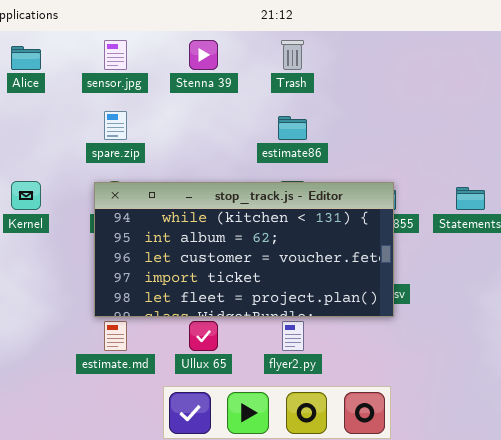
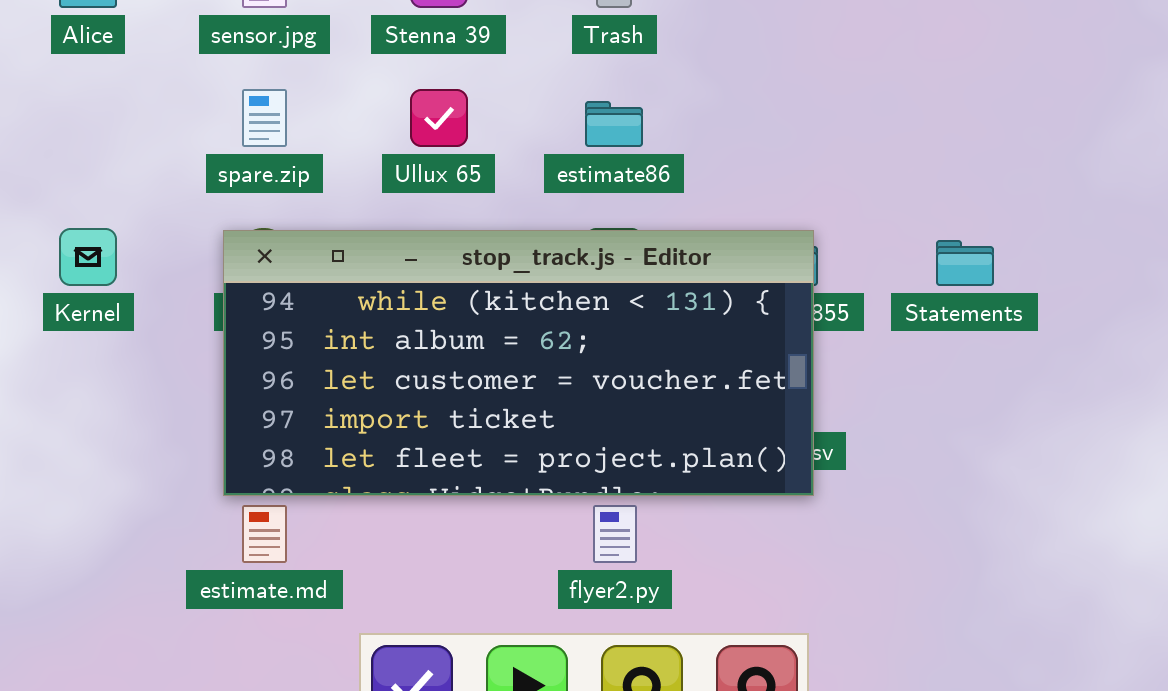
Ullux 65: [189,321,218,351] -> [410,89,468,147], moved

